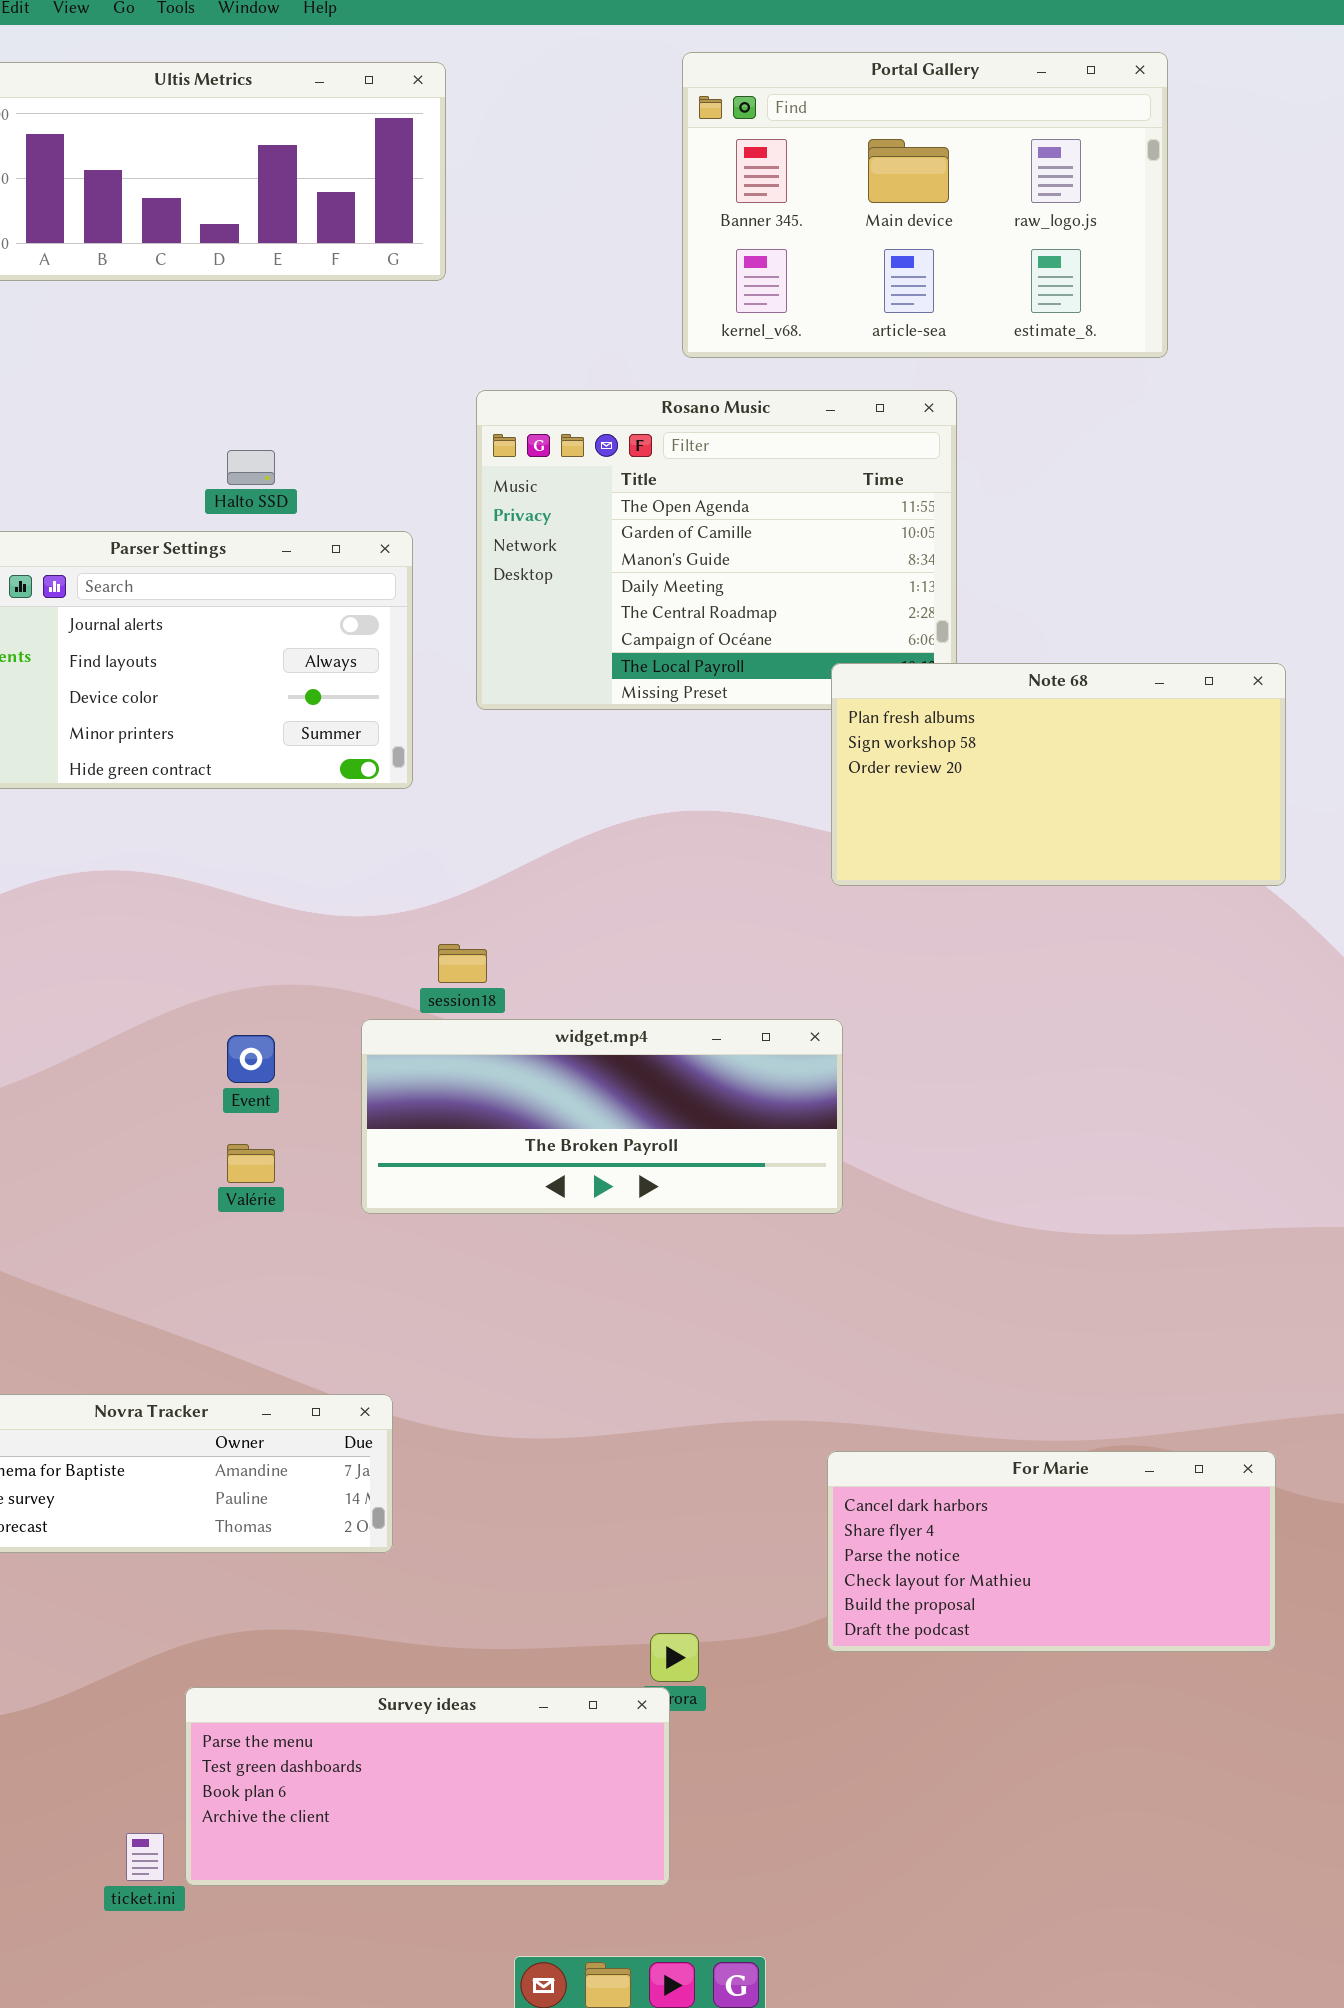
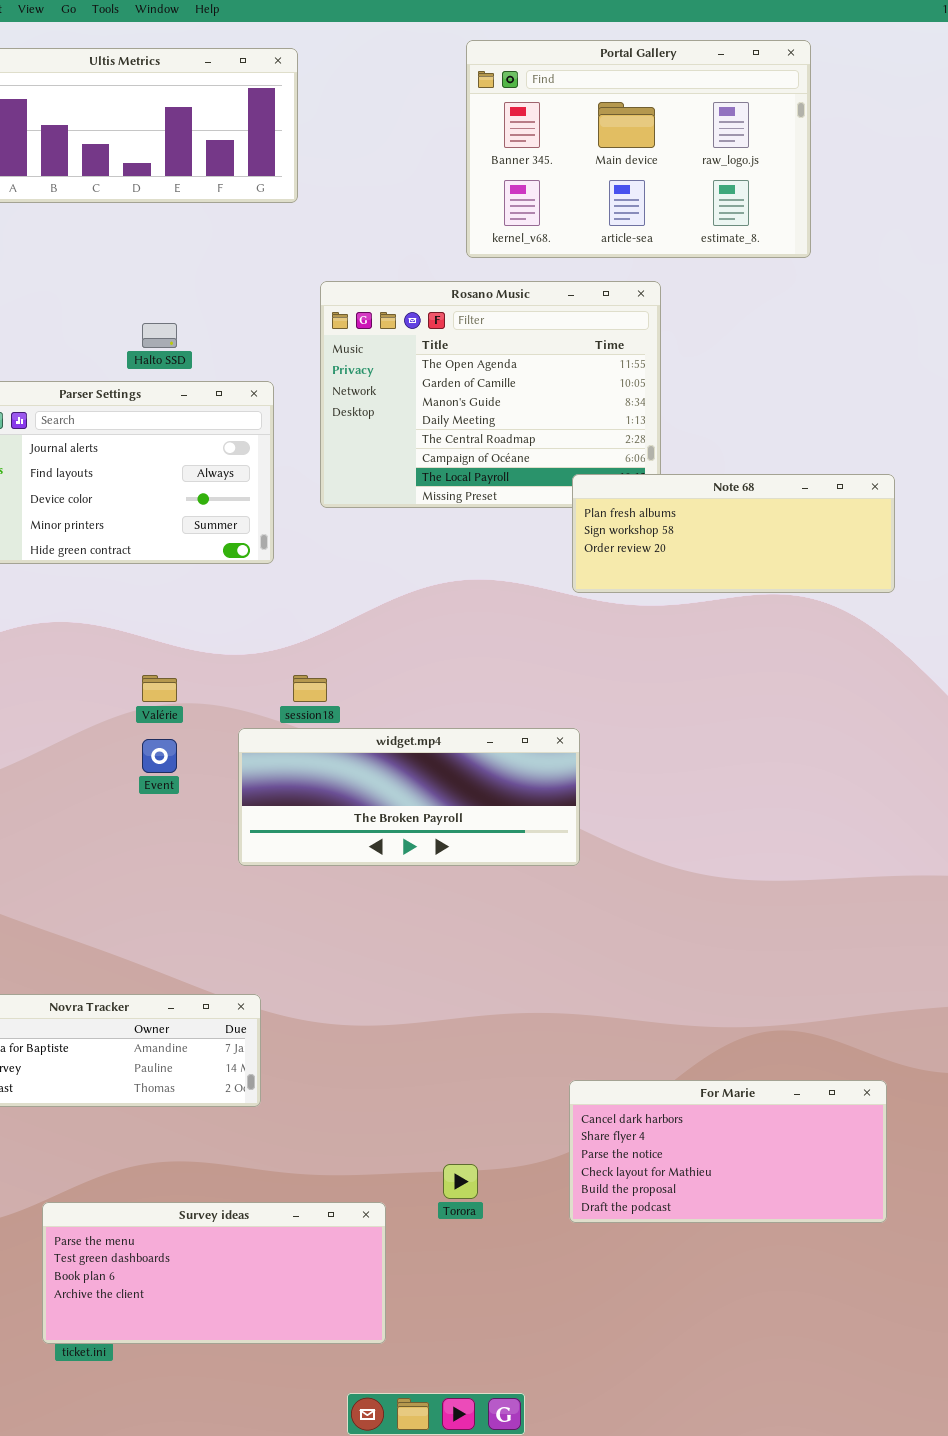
Note 68: [831,663,1286,886] -> [572,474,895,593], resized
Valérie: [227,1144,275,1183] -> [142,675,177,702], moved
For Marie: [827,1451,1276,1652] -> [569,1080,887,1223], moved
Survey ideas: [185,1687,670,1886] -> [42,1202,386,1344], moved

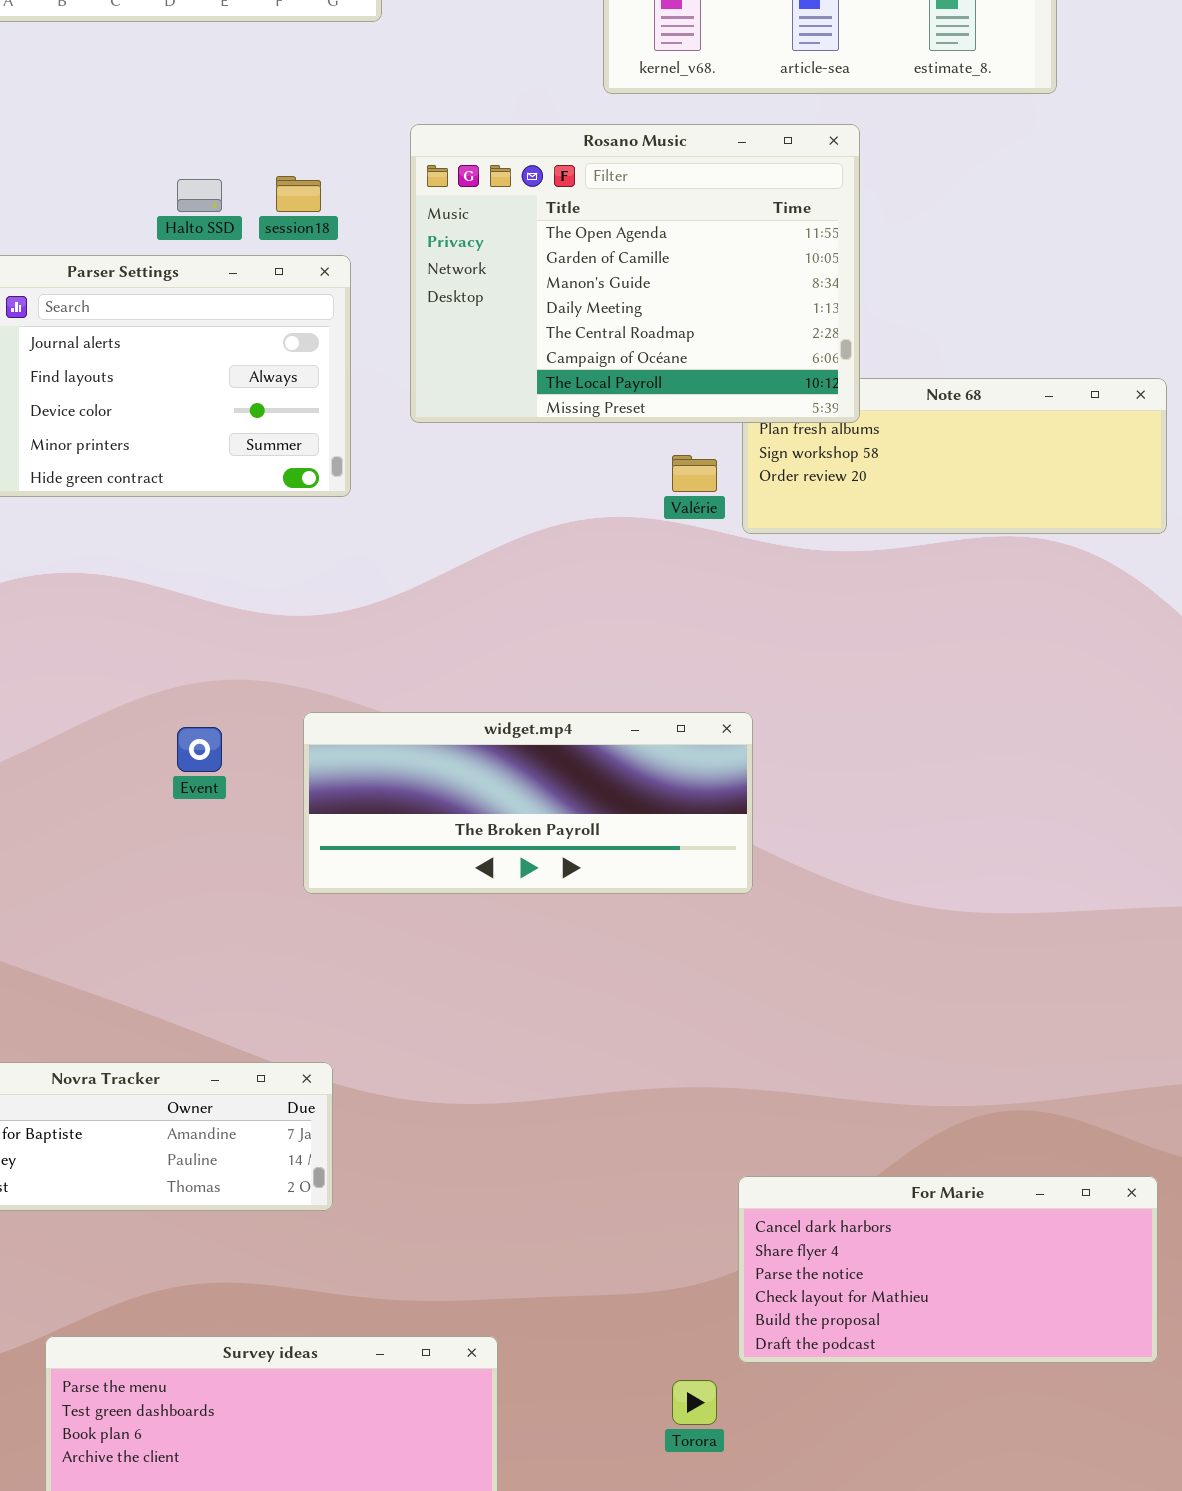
Rosano Music: [320,281,661,508] -> [410,124,860,423], raised
Valérie: [142,675,177,702] -> [672,455,717,492], moved
session18: [293,675,327,702] -> [276,176,321,212], moved
Torora: [443,1164,478,1199] -> [672,1380,717,1425], moved

